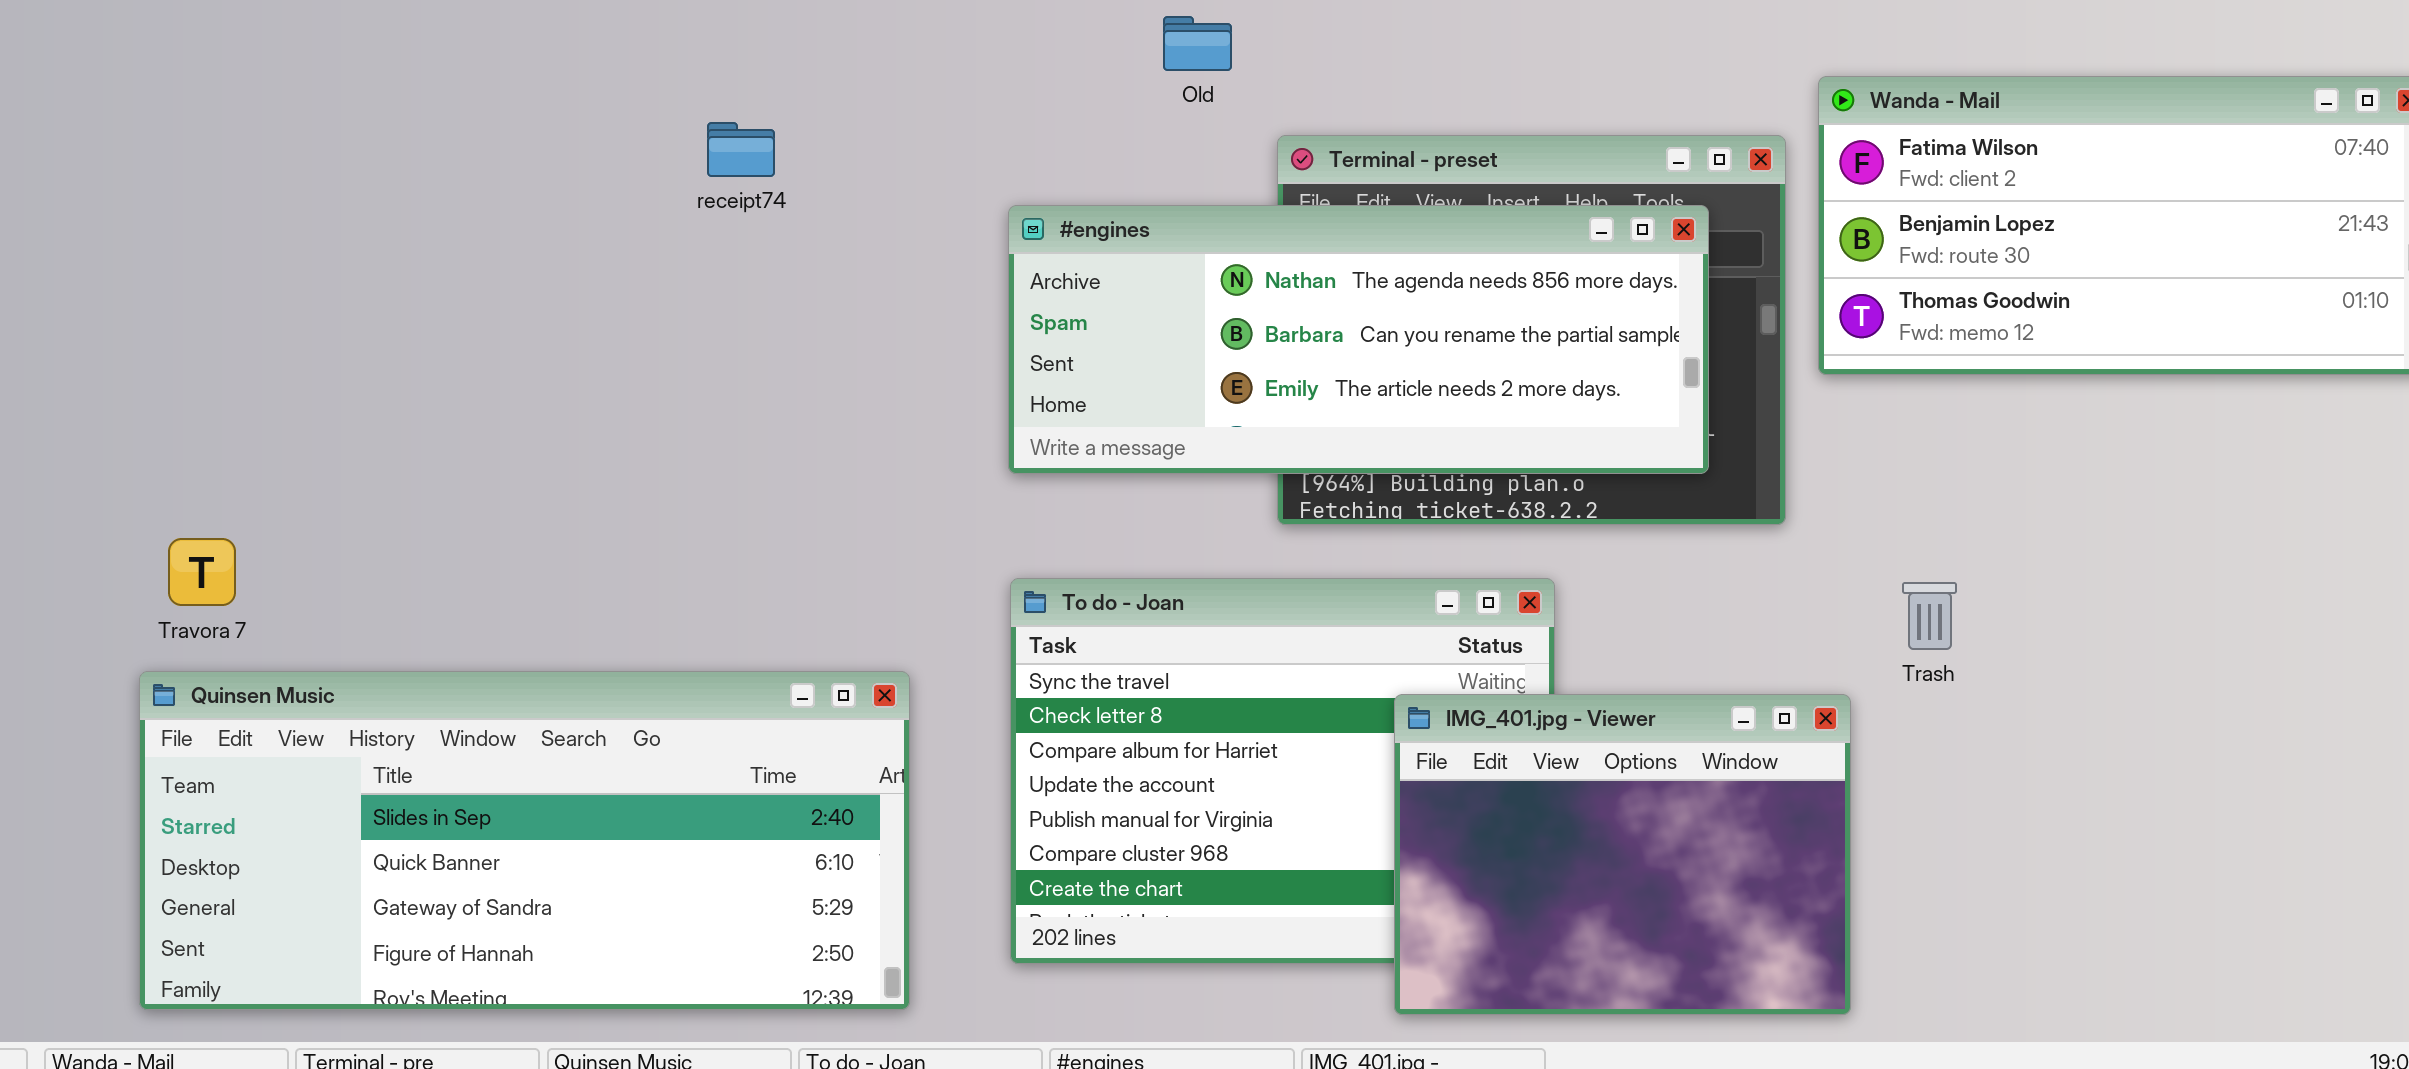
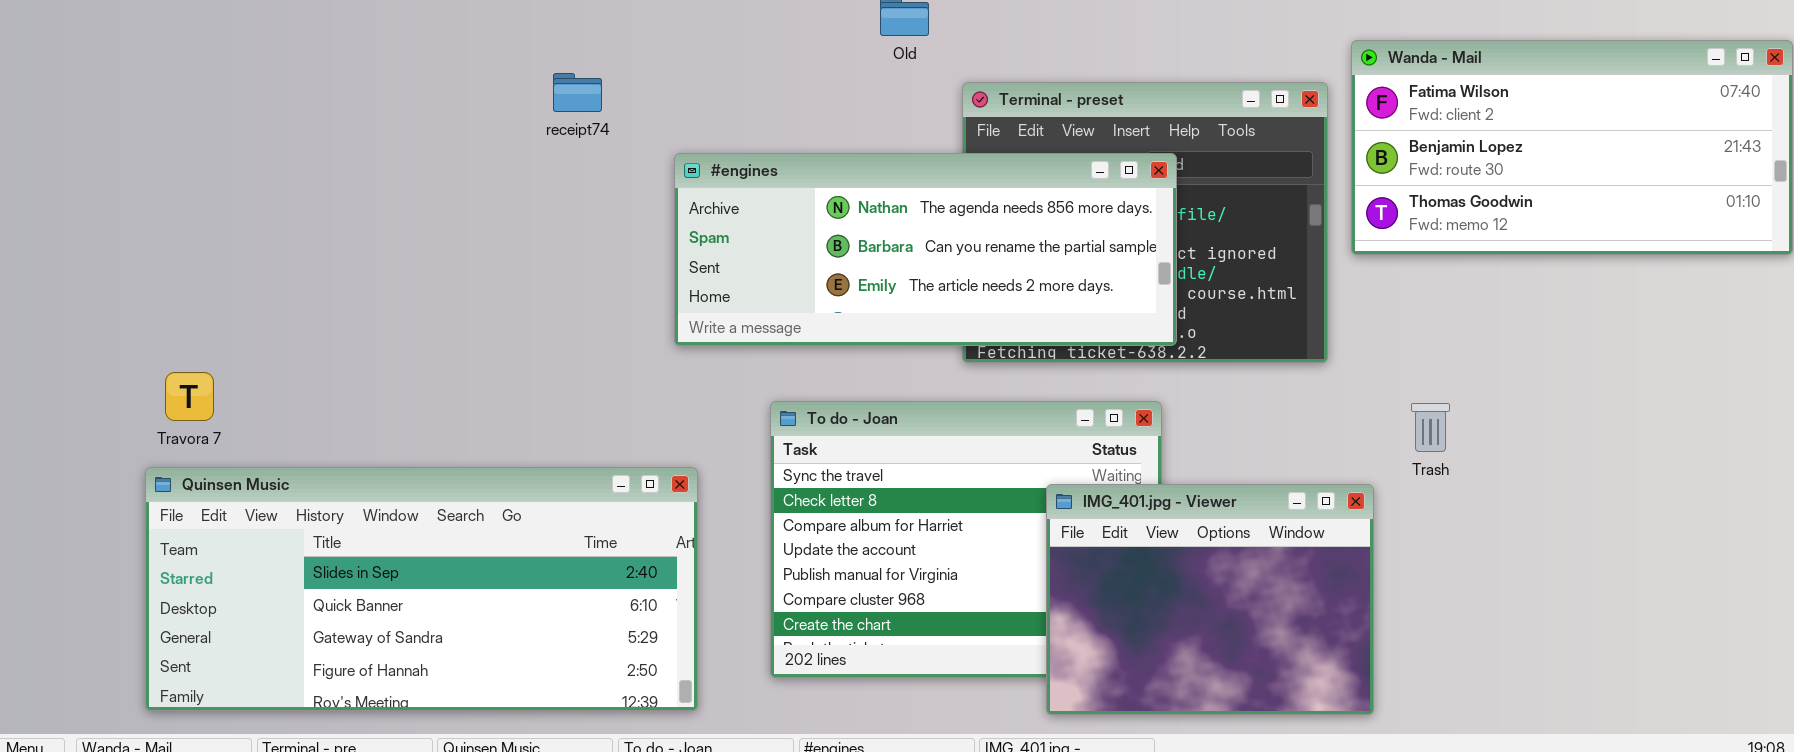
#engines: [1008,205,1709,474] -> [674,153,1177,346], moved

